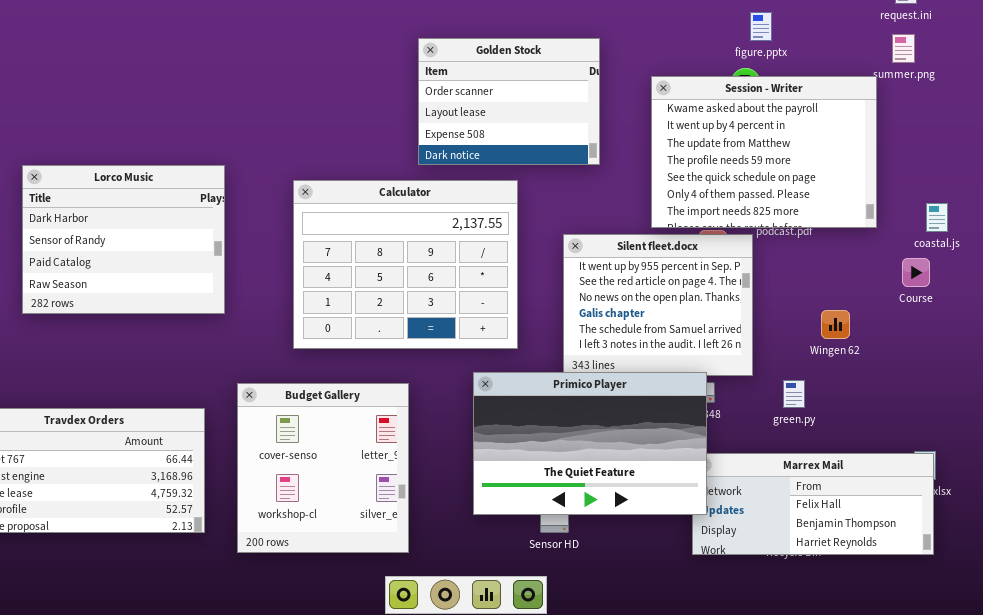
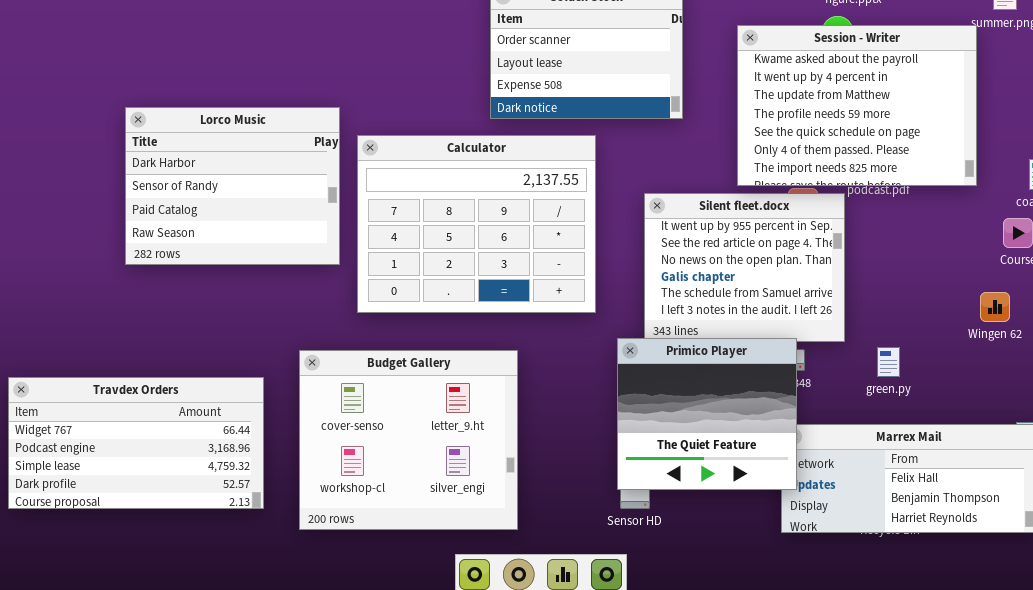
Lorco Music: [22,165,225,314] -> [125,107,340,265], moved
Wingen 62: [821,310,850,339] -> [980,292,1010,322], moved
Primico Player: [473,372,707,515] -> [617,338,797,490], resized
Budget Gallery: [237,383,409,553] -> [299,350,518,530], resized

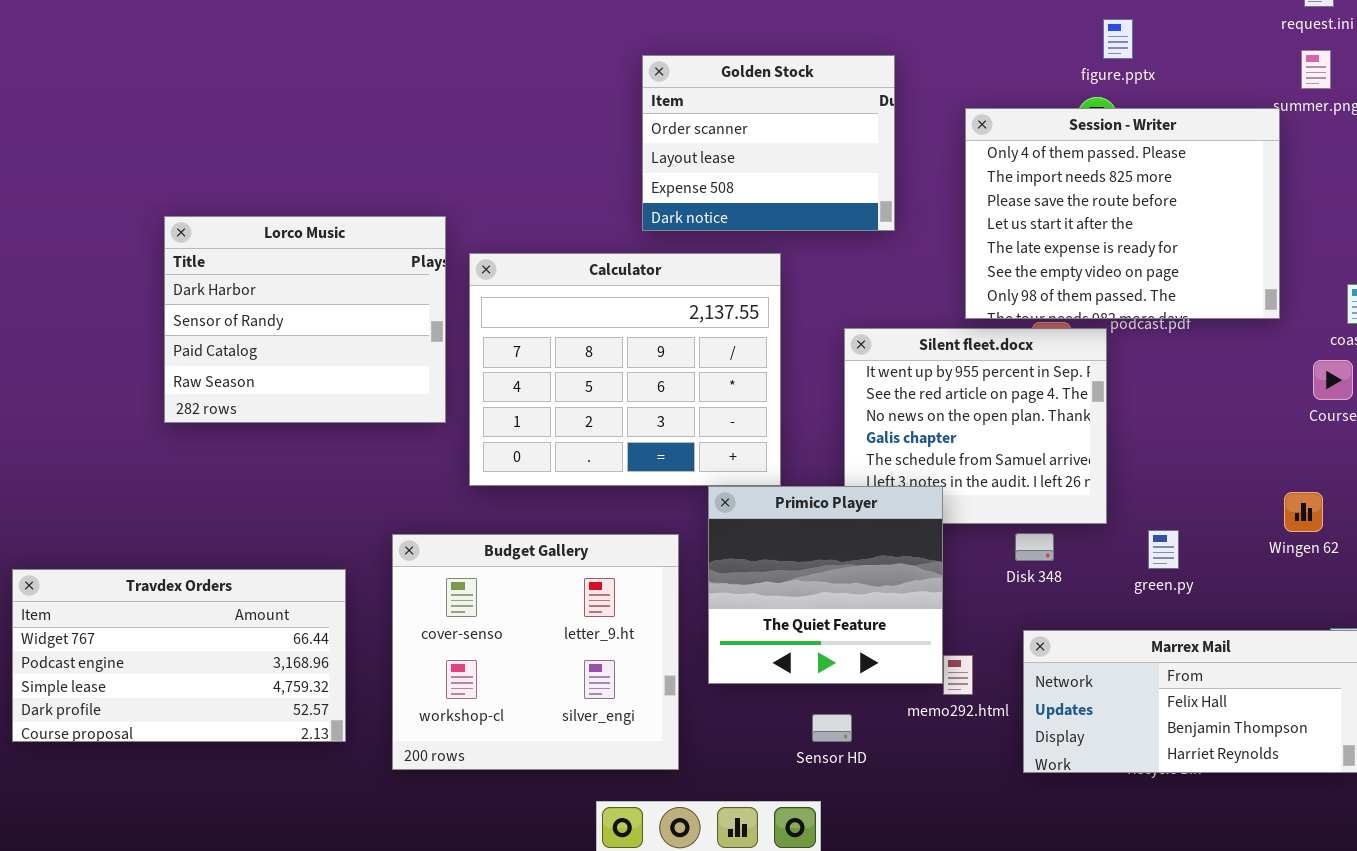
Session - Writer: [737,25,977,186] -> [965,108,1280,319], scrolled down 5 rows
Wingen 62: [980,292,1010,322] -> [1284,492,1323,532], moved
Primico Player: [617,338,797,490] -> [708,486,943,684], moved

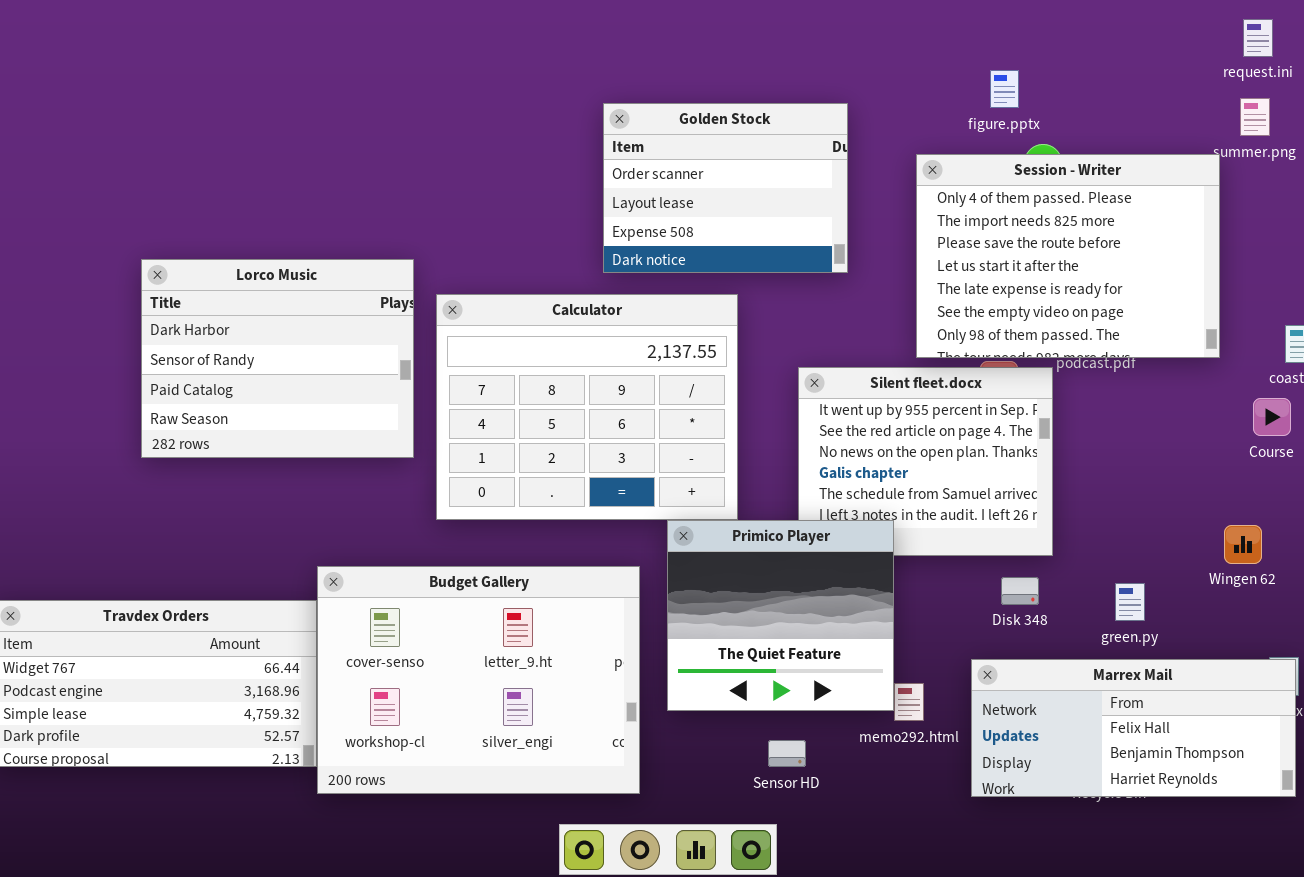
figure.pptx: [1103,19,1133,59] -> [990,70,1019,108], moved
green.py: [1148,530,1179,569] -> [1115,583,1145,621], moved
Disk 348: [1015,533,1054,561] -> [1001,577,1039,605], moved
Budget Gallery: [392,534,679,770] -> [317,566,640,794], resized

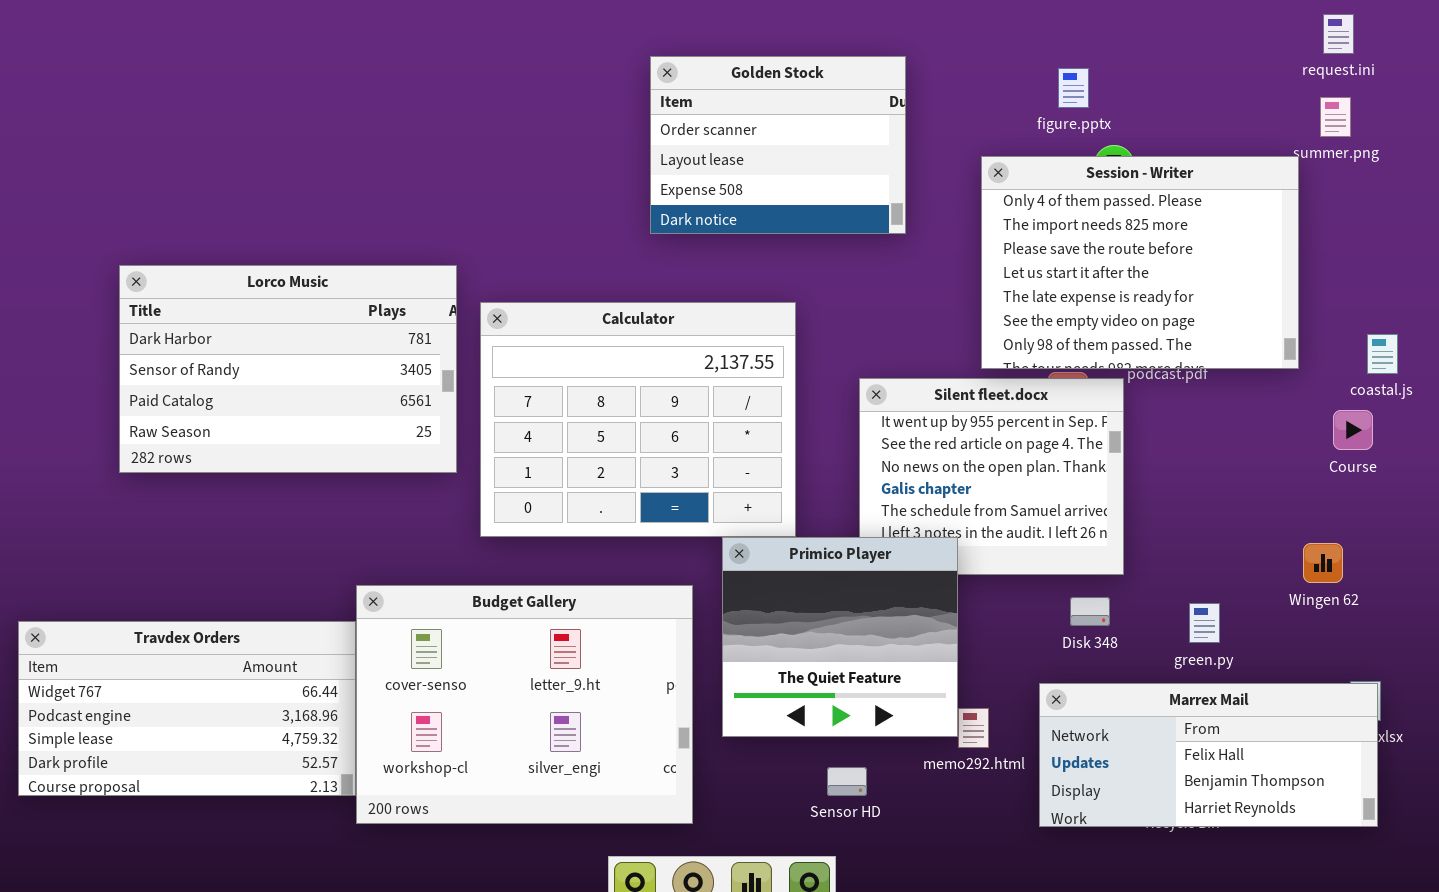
Golden Stock: [603,103,848,273] -> [650,56,906,234], moved
Lorco Music: [141,259,414,458] -> [119,265,457,473], resized

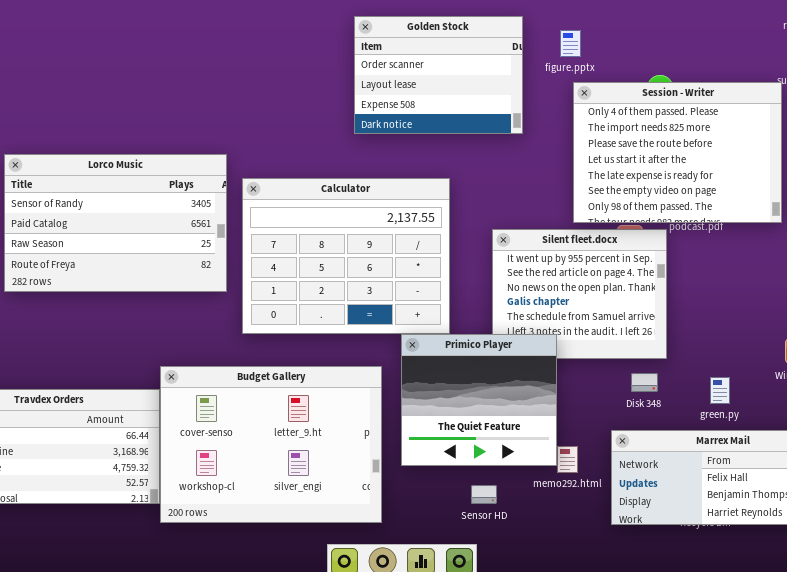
figure.pptx: [1058,68,1089,108] -> [560,30,581,57], moved
Lorco Music: [119,265,457,473] -> [4,154,227,292], scrolled down 1 row

